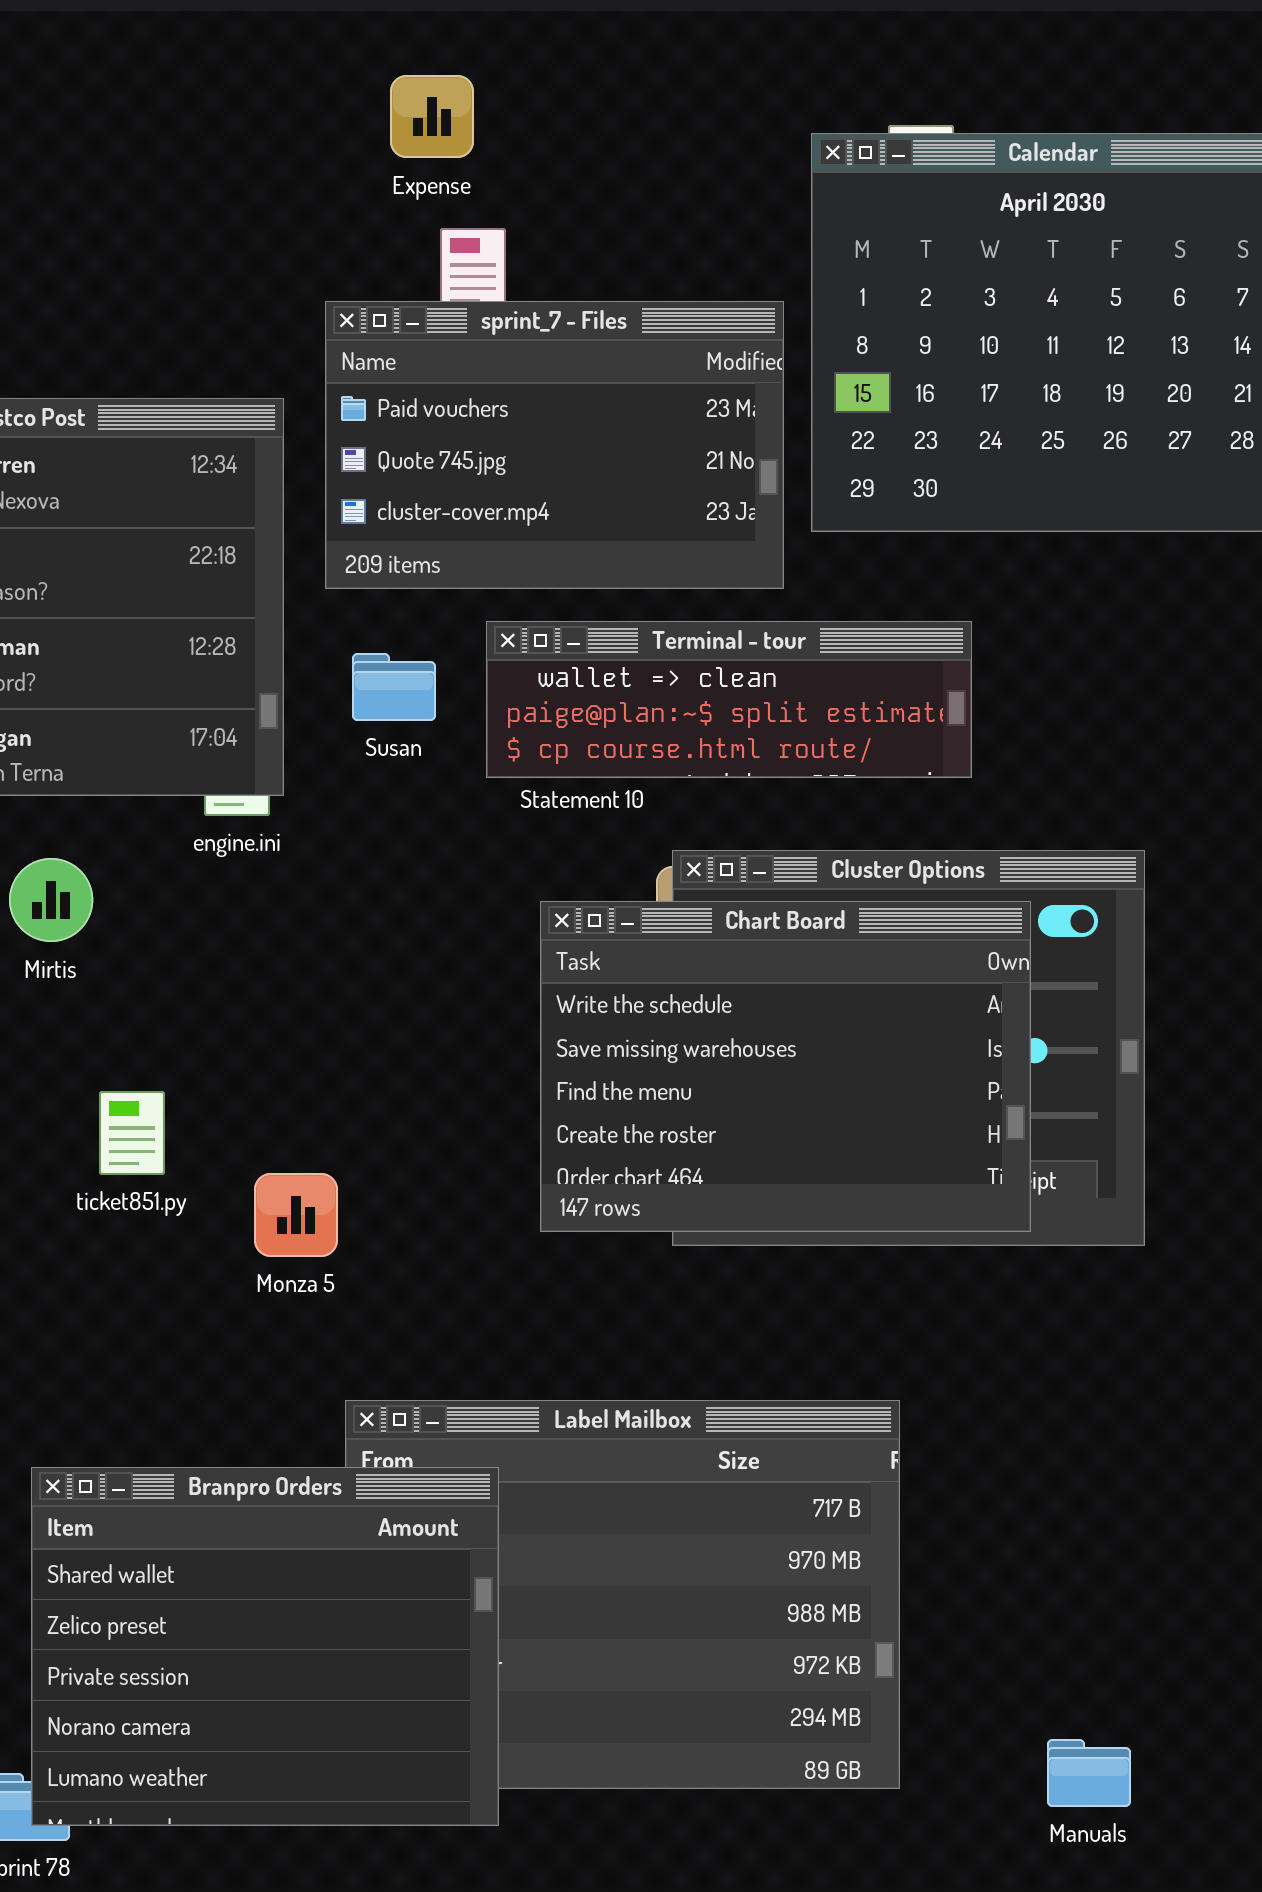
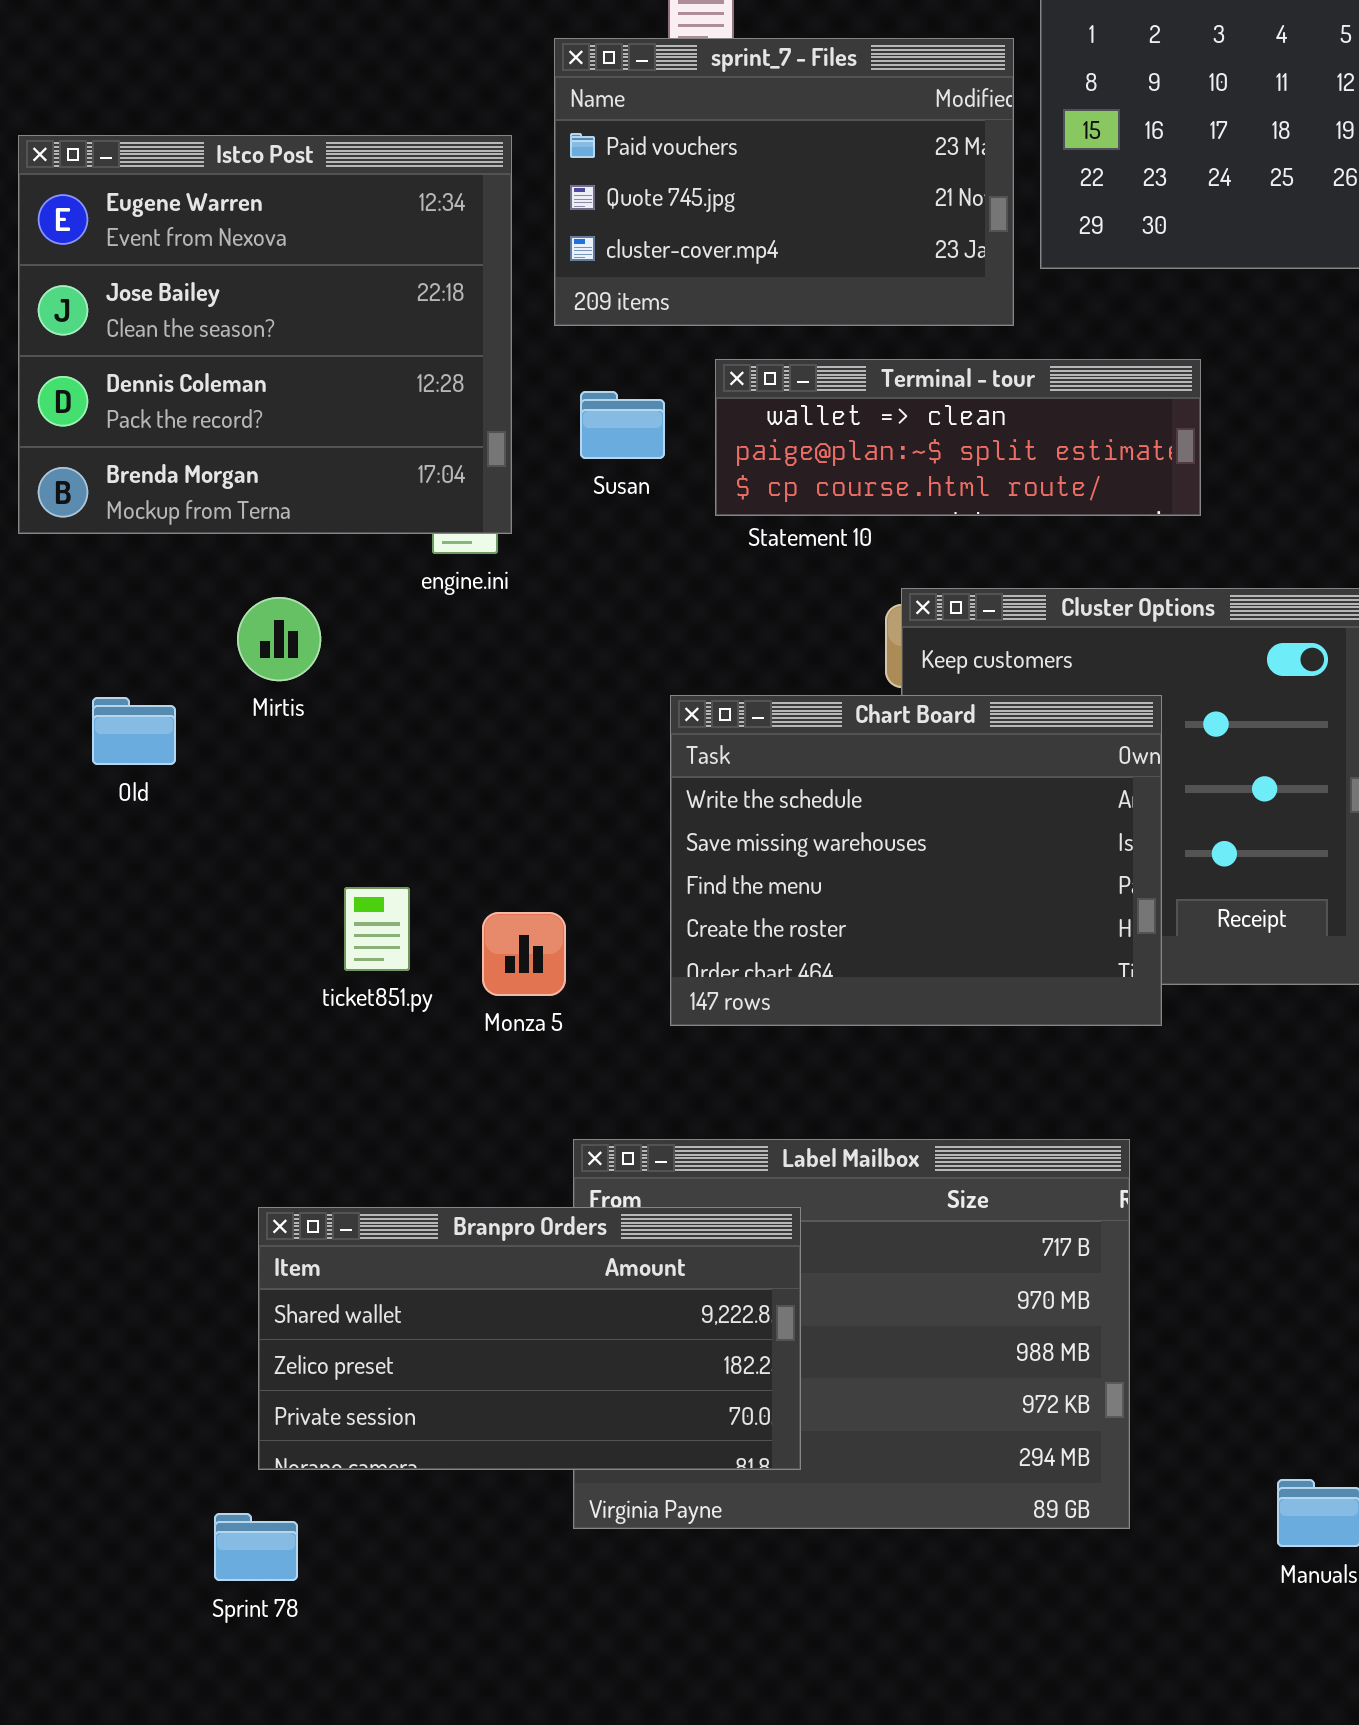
Chart Board: [540,901,1031,1232] -> [670,695,1162,1026], moved
ticket851.py: [99,1091,165,1175] -> [344,887,410,971], moved
Branpro Orders: [31,1467,499,1826] -> [258,1207,801,1470], resized

